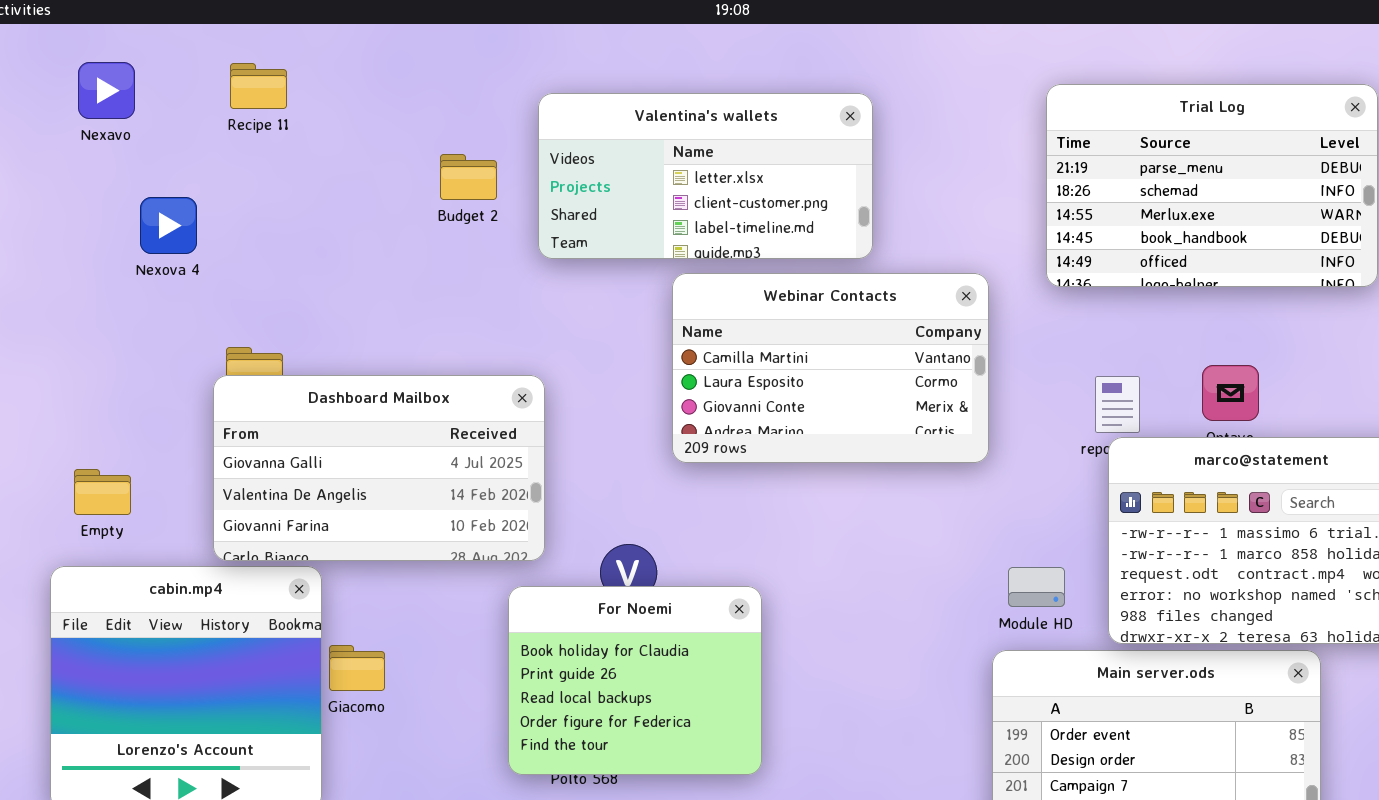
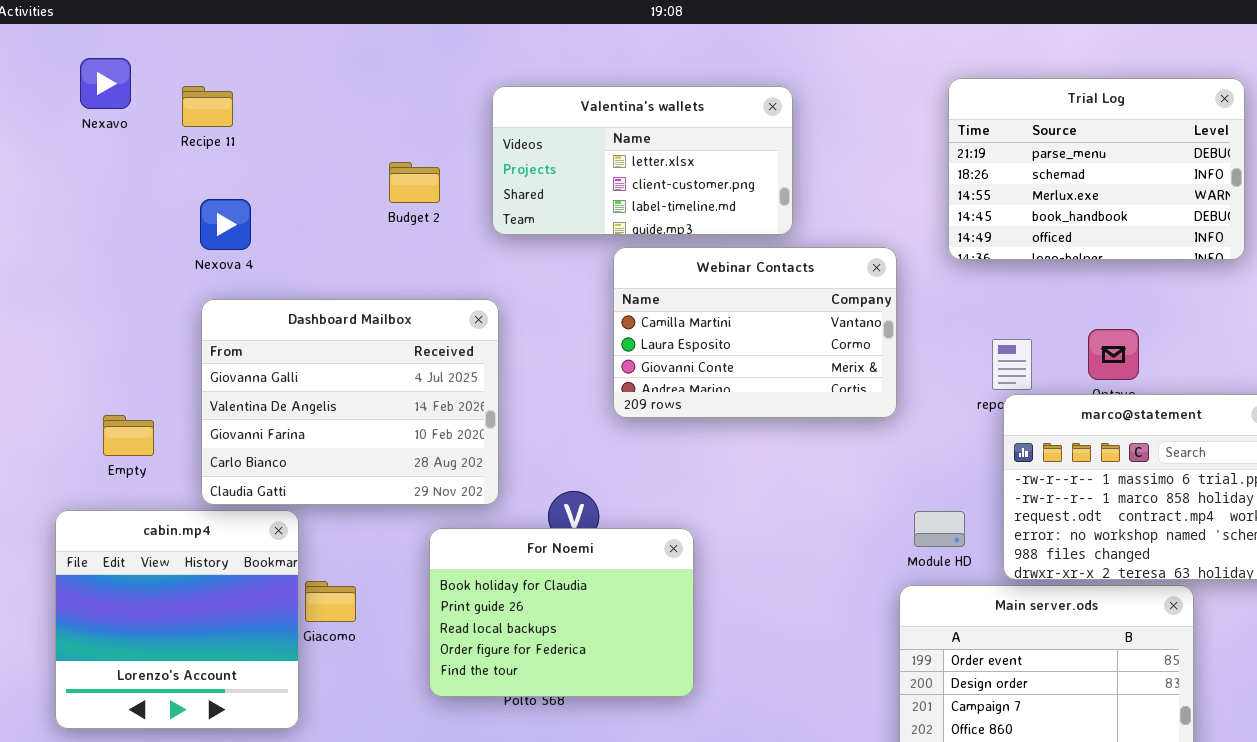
Recipe 11: [230,63,287,109] -> [182,86,233,127], moved
Budget 2: [440,154,497,200] -> [389,162,440,203], moved
Nexova 4: [140,197,197,254] -> [200,199,251,250], moved
Dashboard Mailbox: [213,375,545,561] -> [201,299,499,505], resized
Empty: [74,469,131,515] -> [103,415,154,456], moved
For Noemi: [508,586,762,775] -> [429,528,694,697], resized

